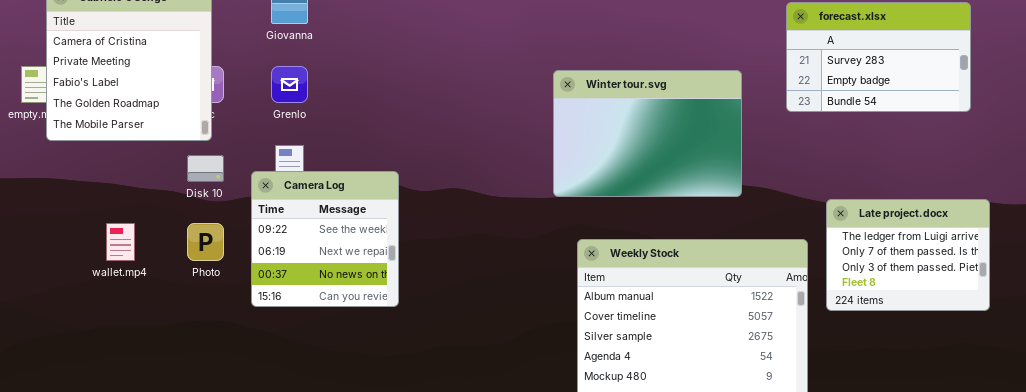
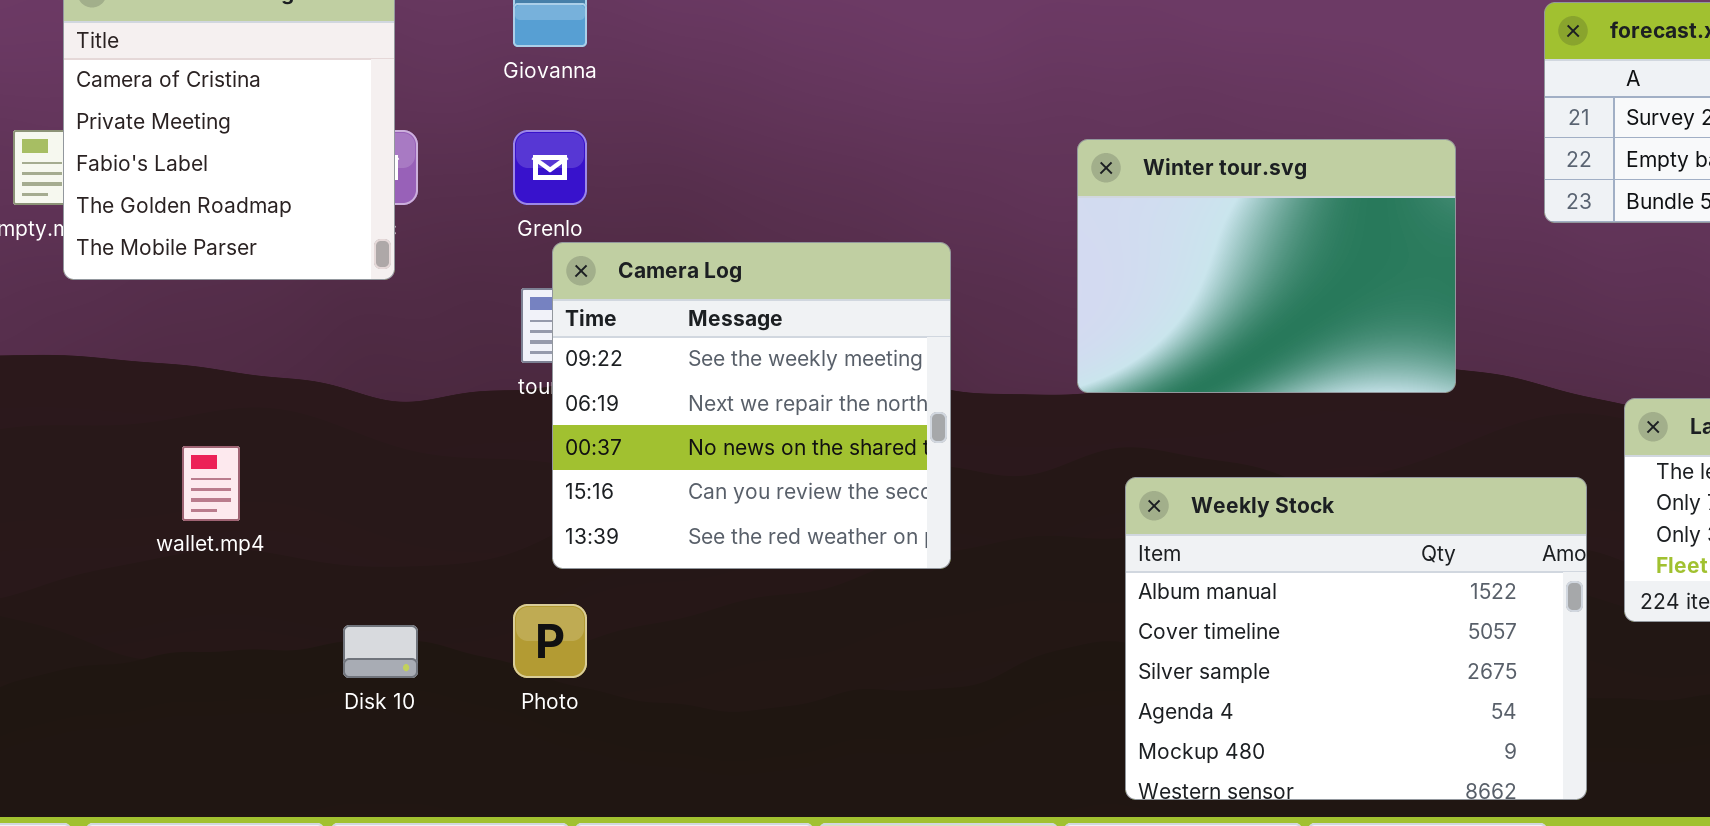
Disk 10: [187,155,224,182] -> [343,625,418,678], moved
Camera Log: [251,171,399,307] -> [552,242,951,569], moved, resized
Photo: [187,223,224,261] -> [513,604,587,678], moved

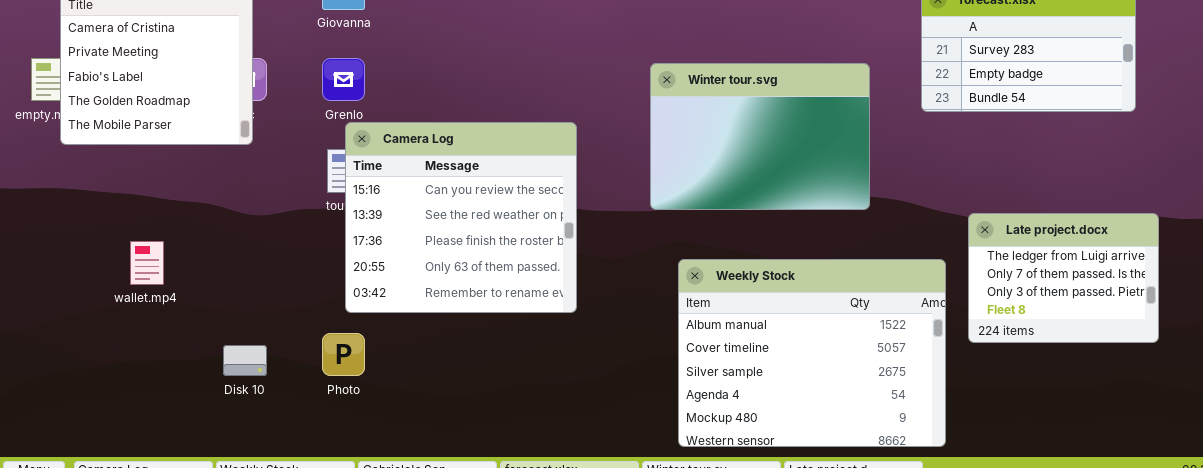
Camera Log: [552,242,951,569] -> [345,122,577,313], scrolled down 3 rows

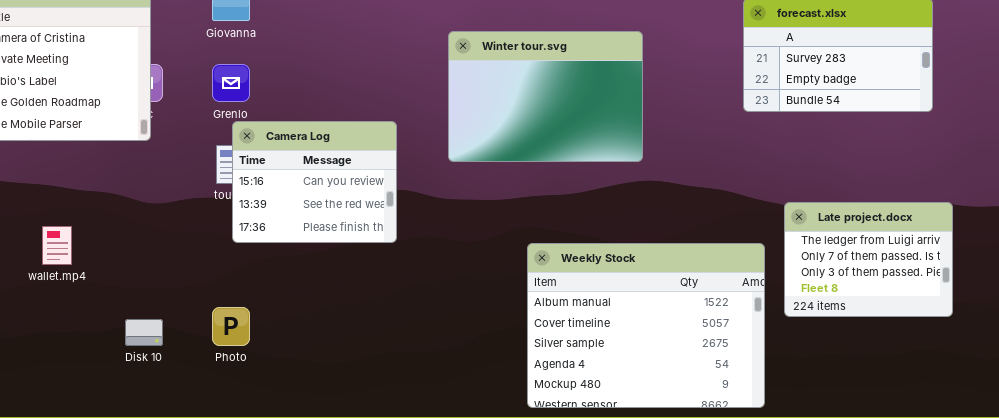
Winter tour.svg: [650,63,870,210] -> [448,31,643,162], moved
Camera Log: [345,122,577,313] -> [232,121,397,243], resized

